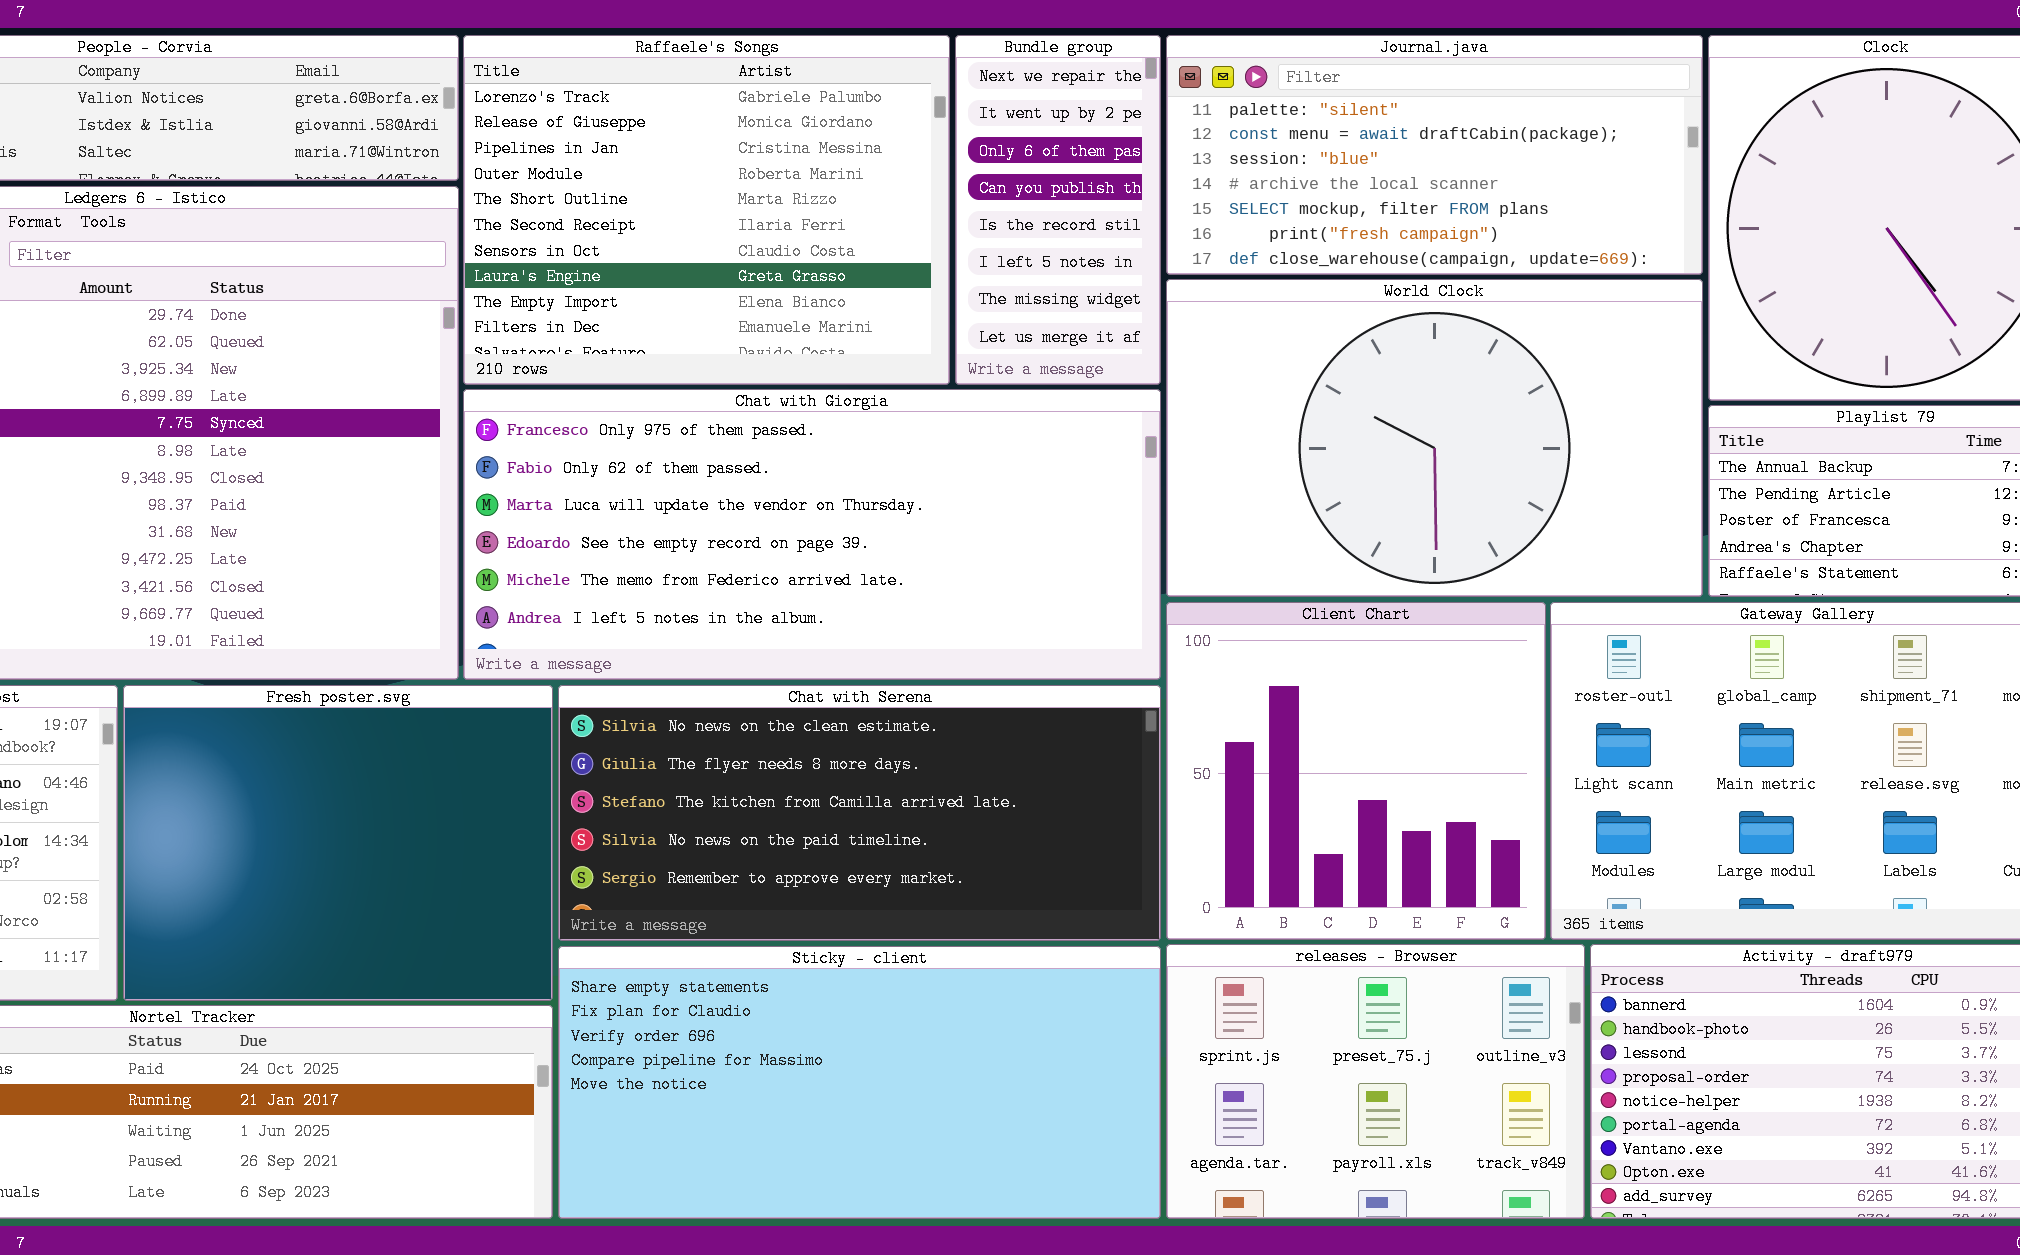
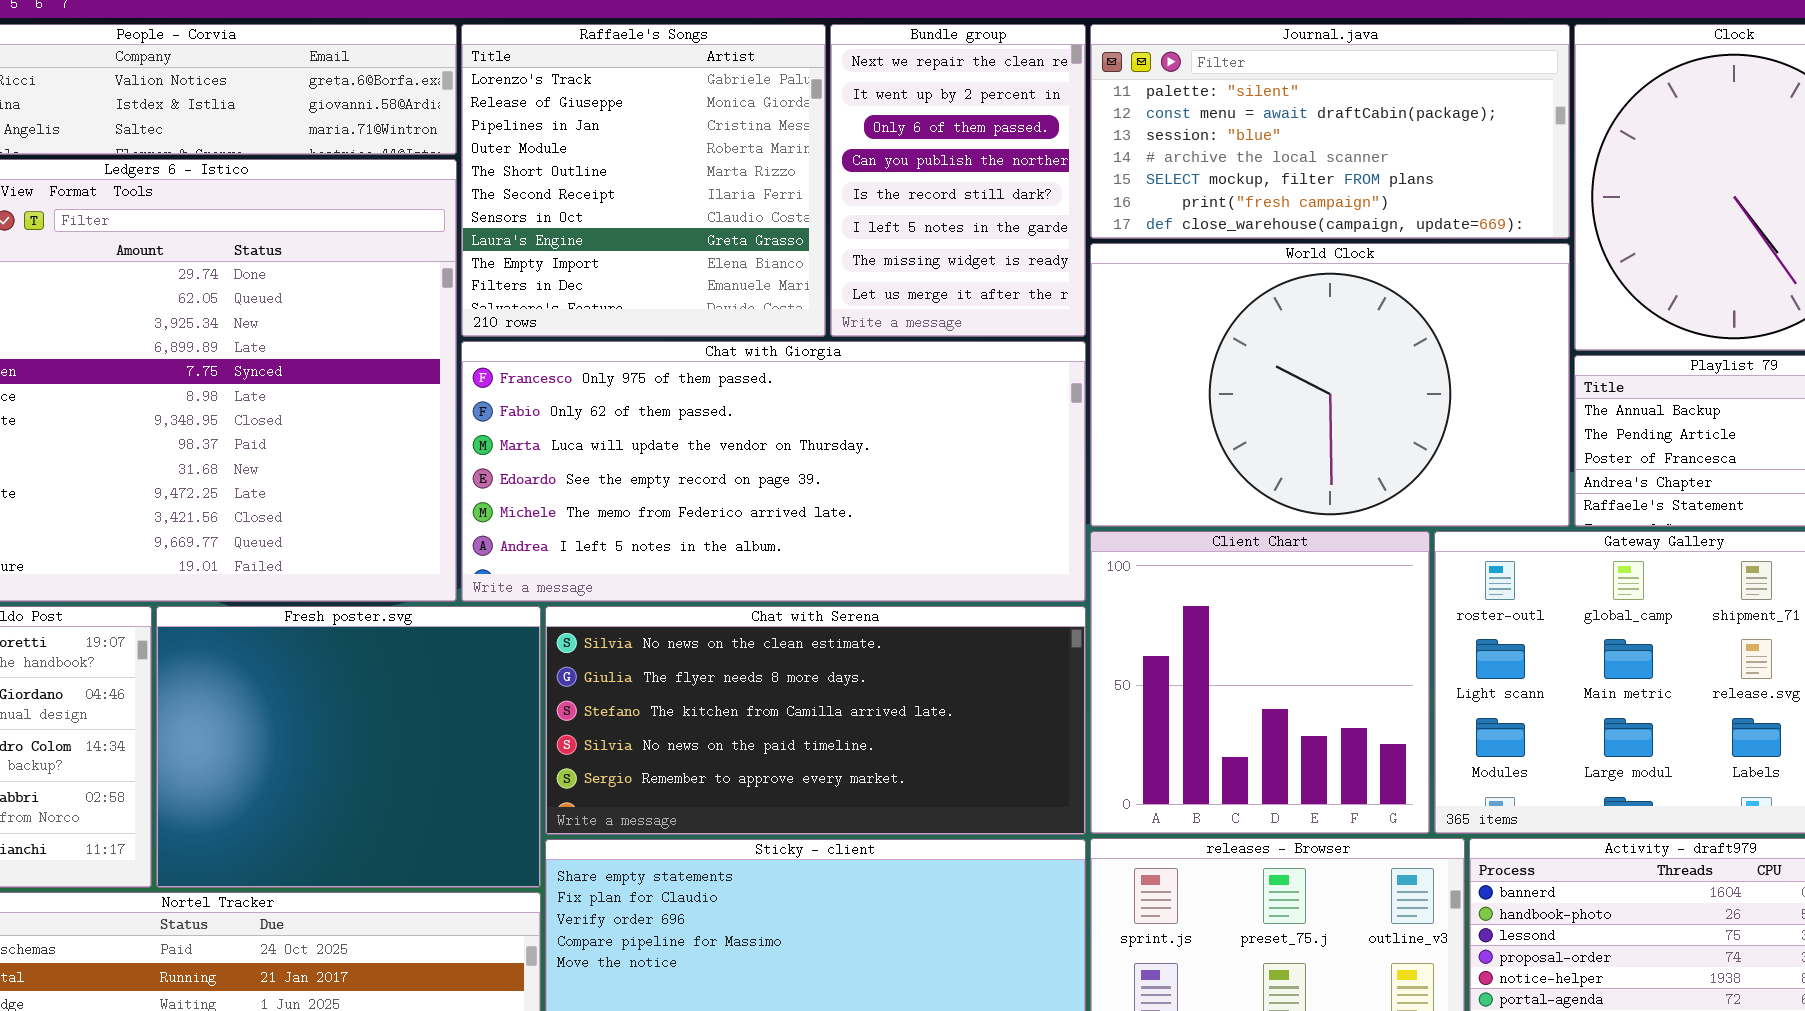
Raffaele's Songs: [463,35,950,385] -> [461,24,826,337], resized
Bundle group: [955,35,1161,385] -> [830,24,1086,337], resized

